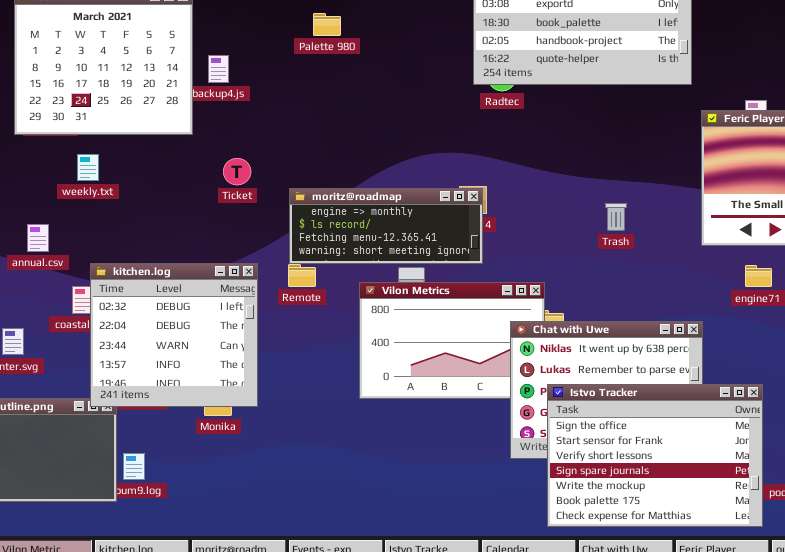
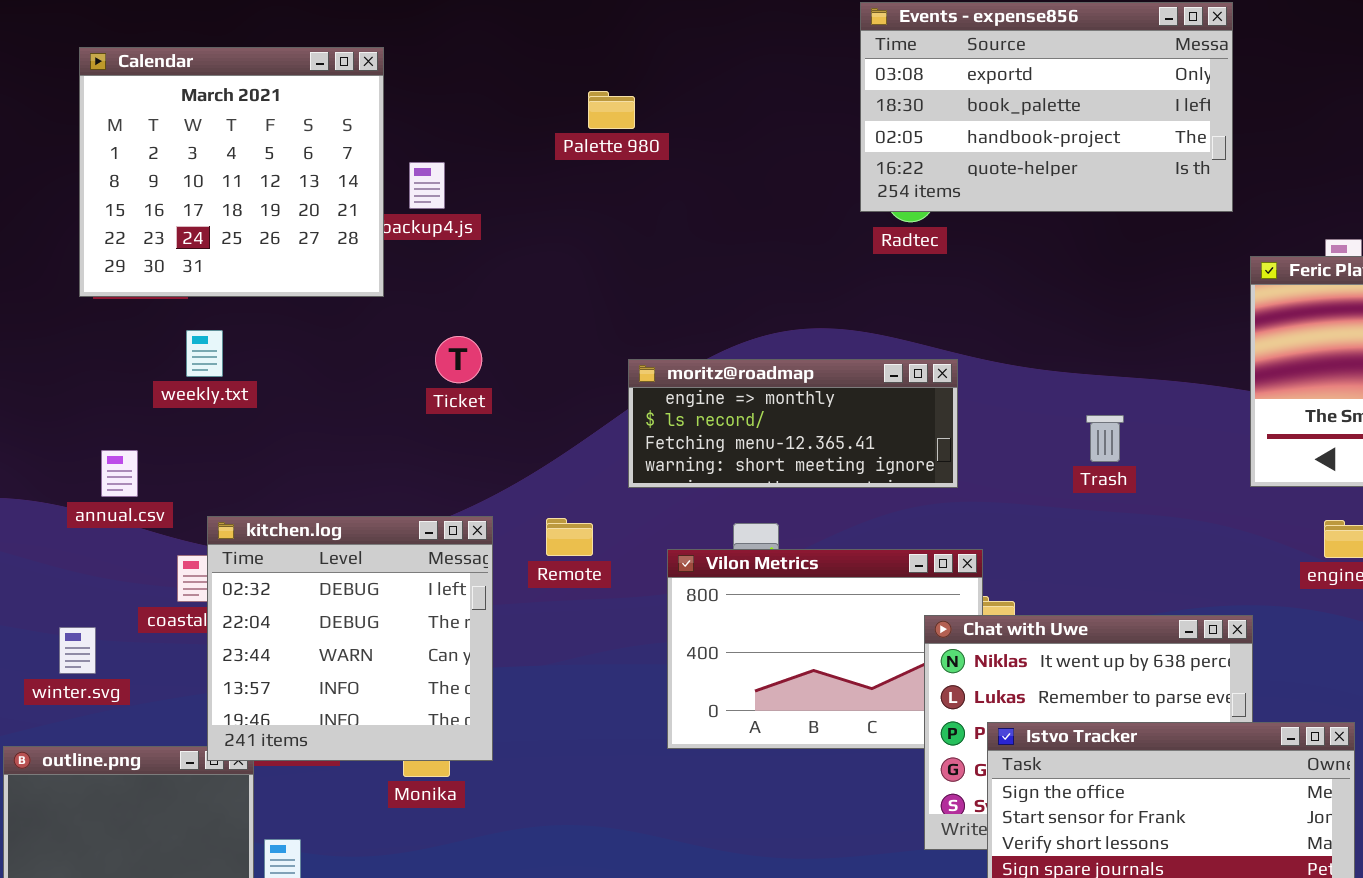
moritz@roadmap: [289,188,483,264] -> [628,359,958,488], moved

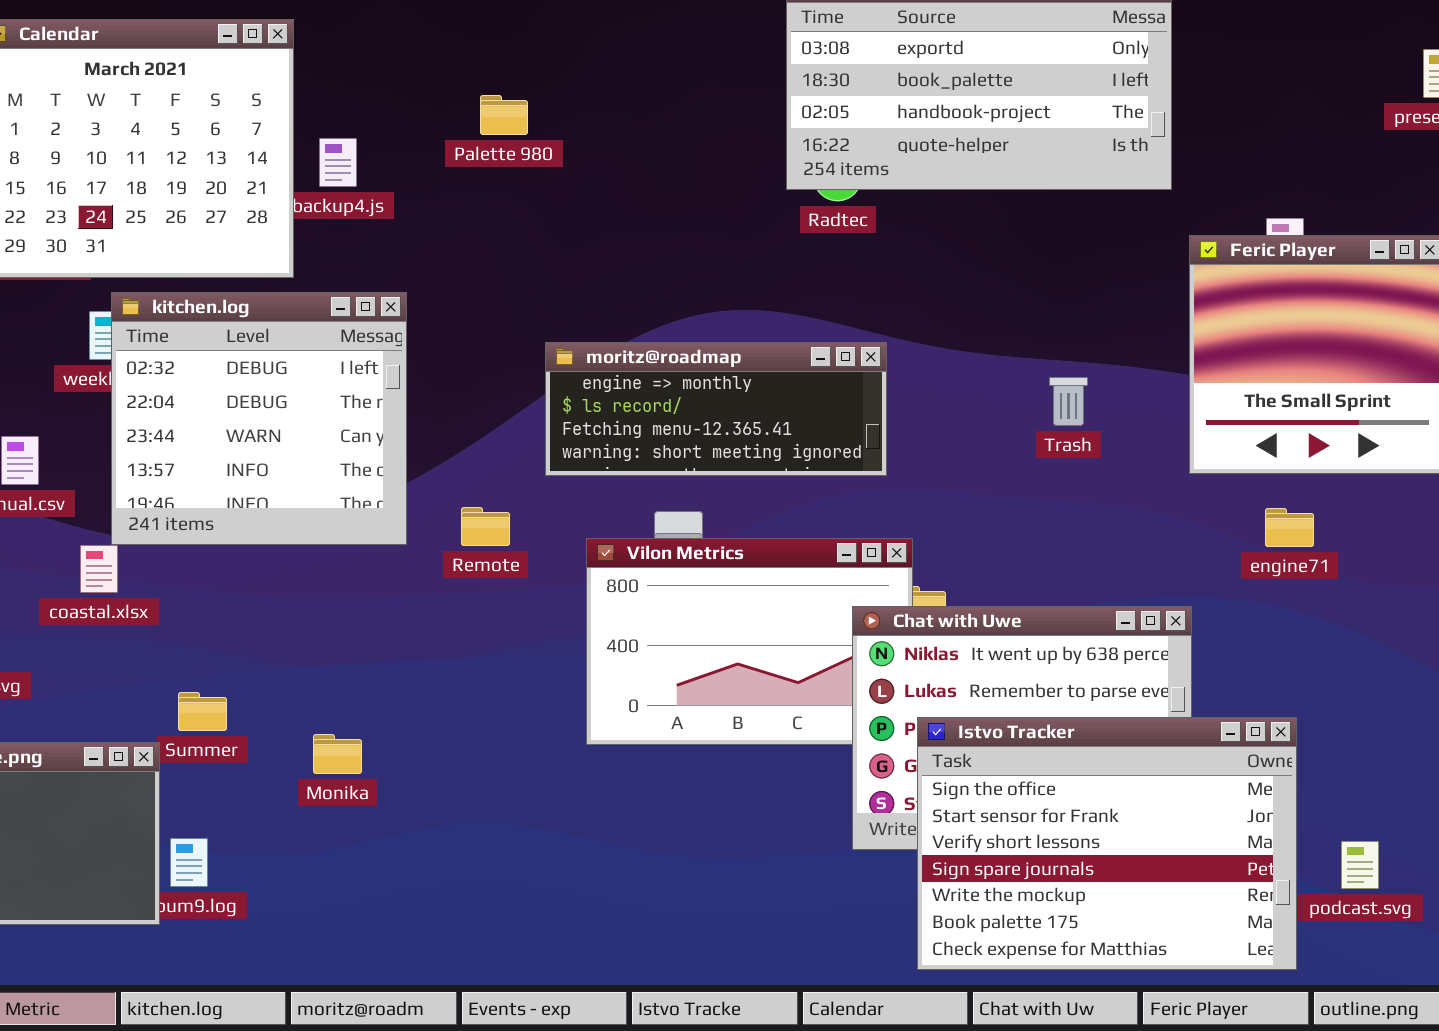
Palette 980: [588,91,635,129] -> [480,95,528,135], moved
Trash: [1086,415,1124,462] -> [1049,377,1088,426], moved
kitchen.log: [207,516,493,761] -> [111,292,407,545], moved

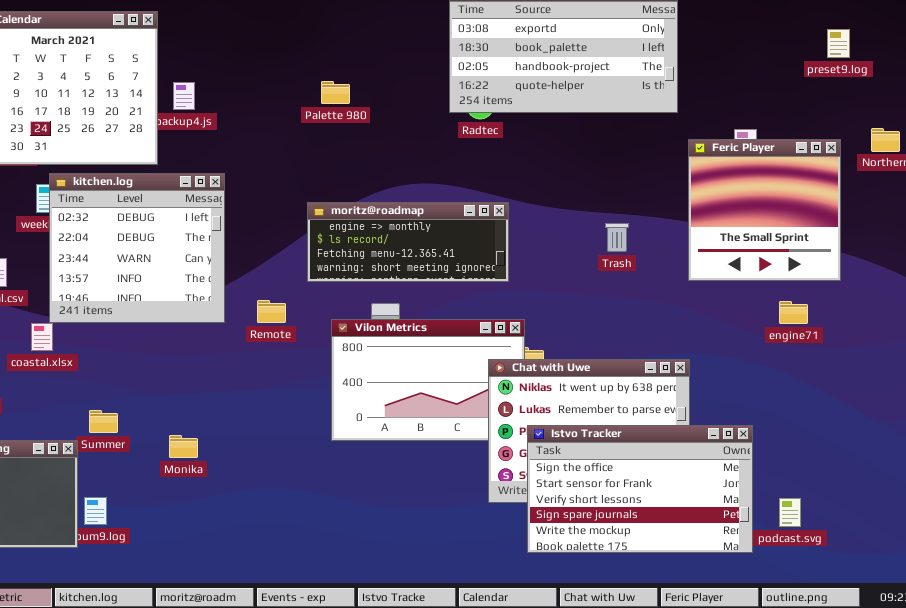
Palette 980: [480,95,528,135] -> [321,81,350,104], moved
engine71: [1265,508,1314,547] -> [779,301,808,324], moved
Istvo Tracker: [917,717,1297,970] -> [527,425,753,553], resized

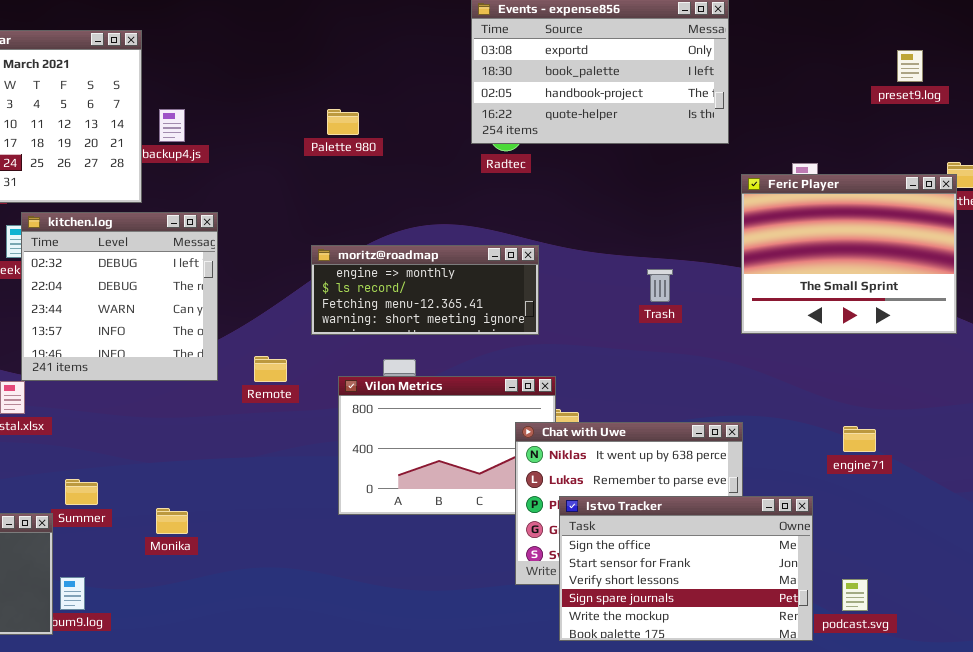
Feric Player: [688,139,841,281] -> [741,174,957,334], resized
engine71: [779,301,808,324] -> [843,426,876,452], moved

